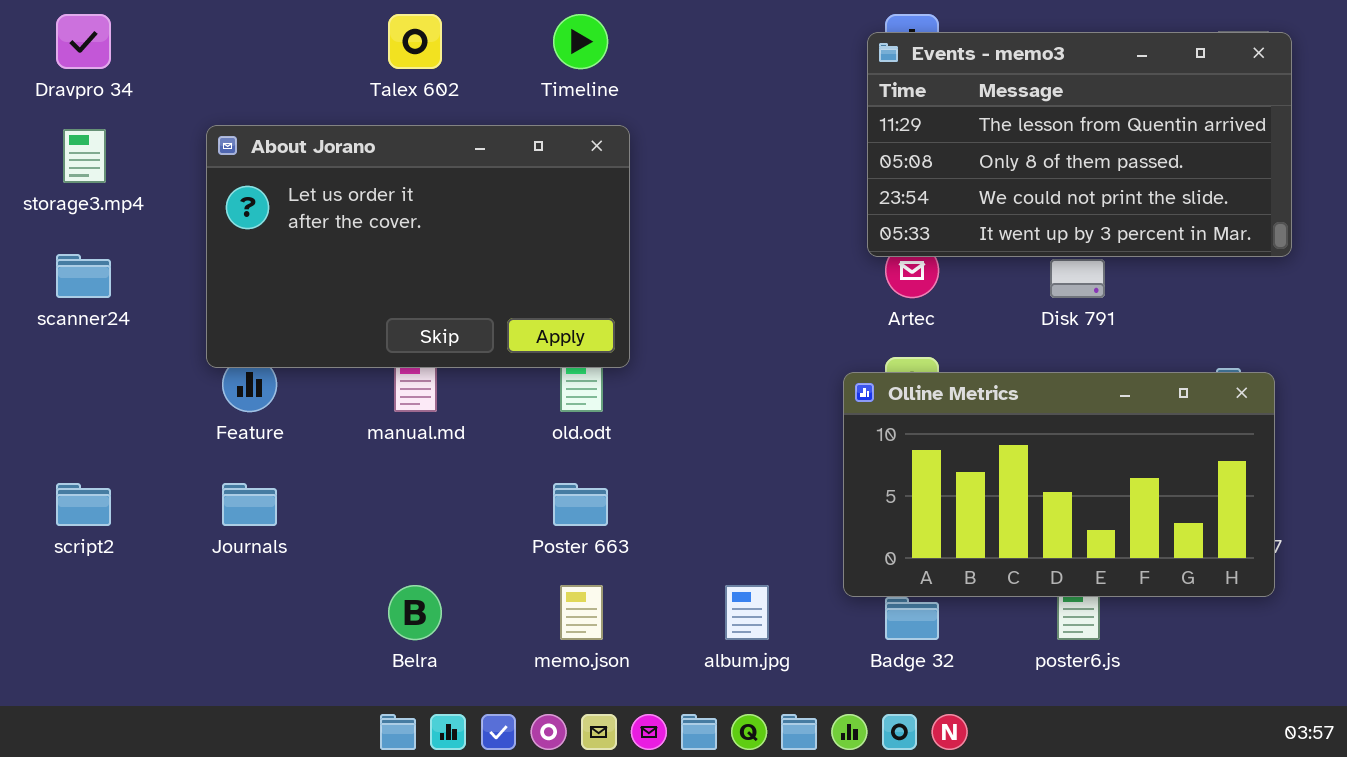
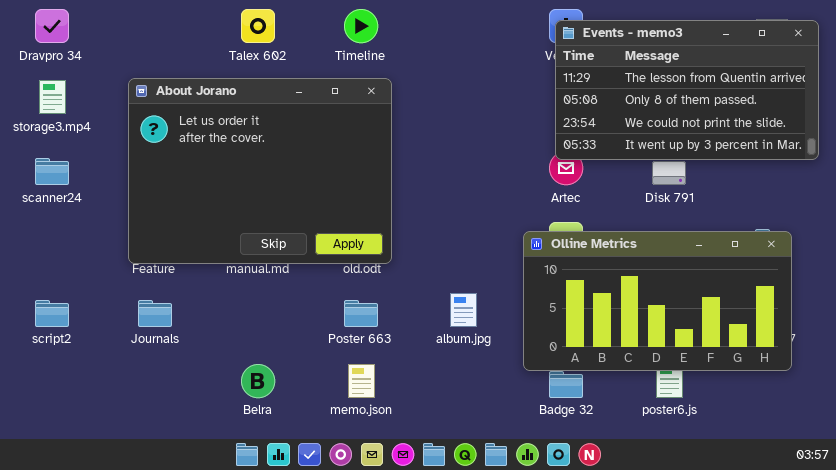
Events - memo3: [867,32,1292,257] -> [555,20,819,160], moved
About Jorano: [206,125,630,368] -> [128,78,392,264], resized
album.jpg: [725,585,769,640] -> [450,293,477,327], moved

